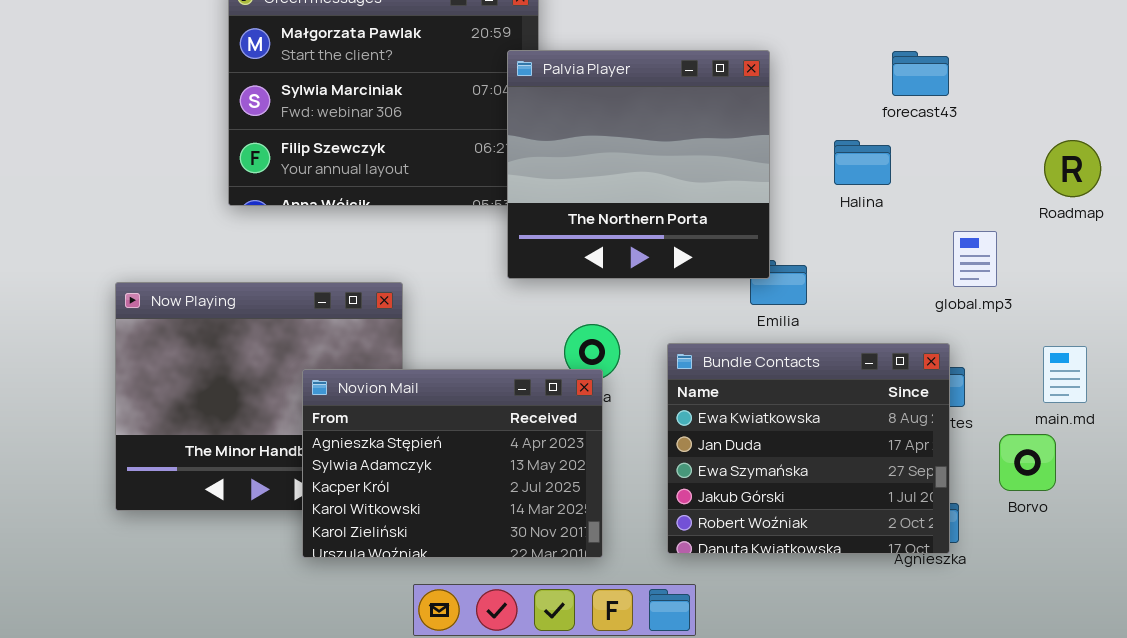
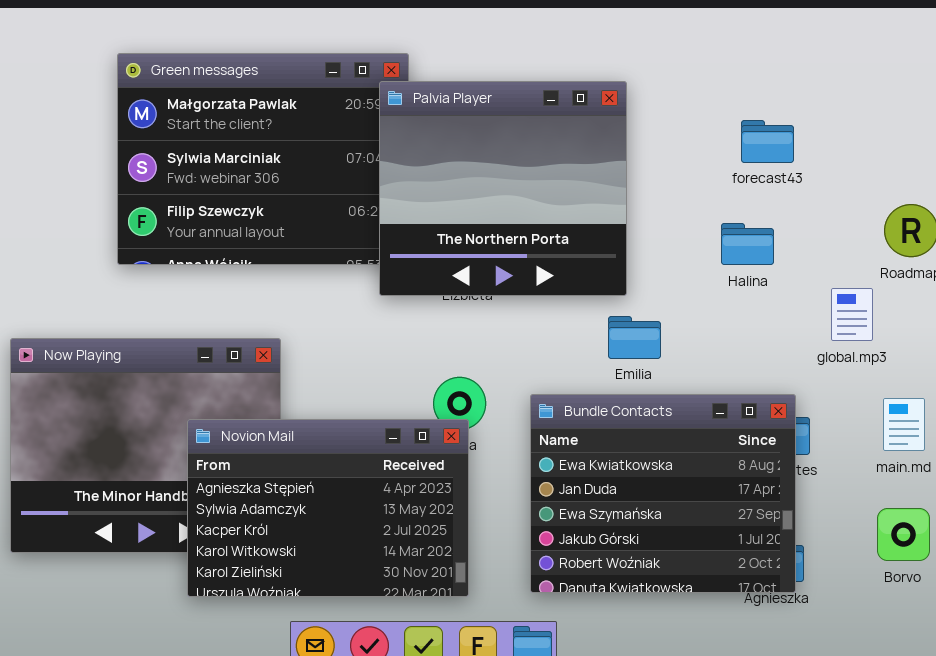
Palvia Player: [507,50,770,279] -> [379,81,627,296], moved
Halina: [834,140,891,185] -> [721,223,774,265], moved
global.mp3: [953,231,997,287] -> [831,288,873,341], moved
Borvo: [999,434,1056,491] -> [877,508,930,561], moved

